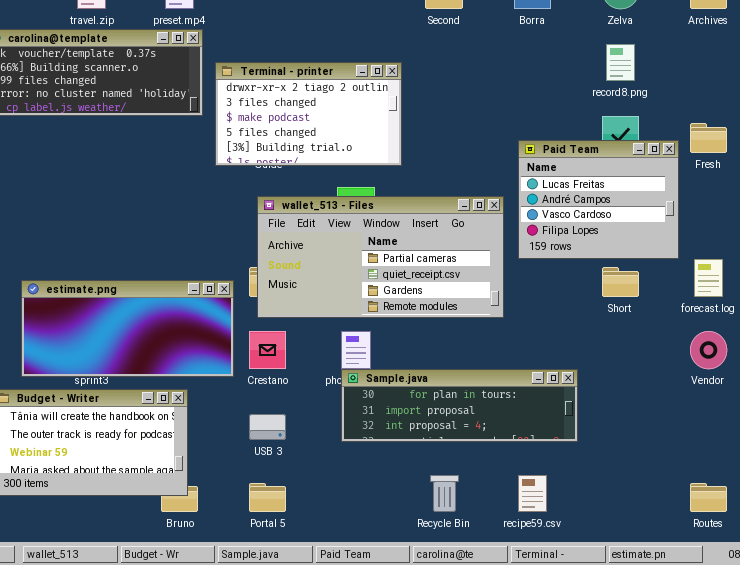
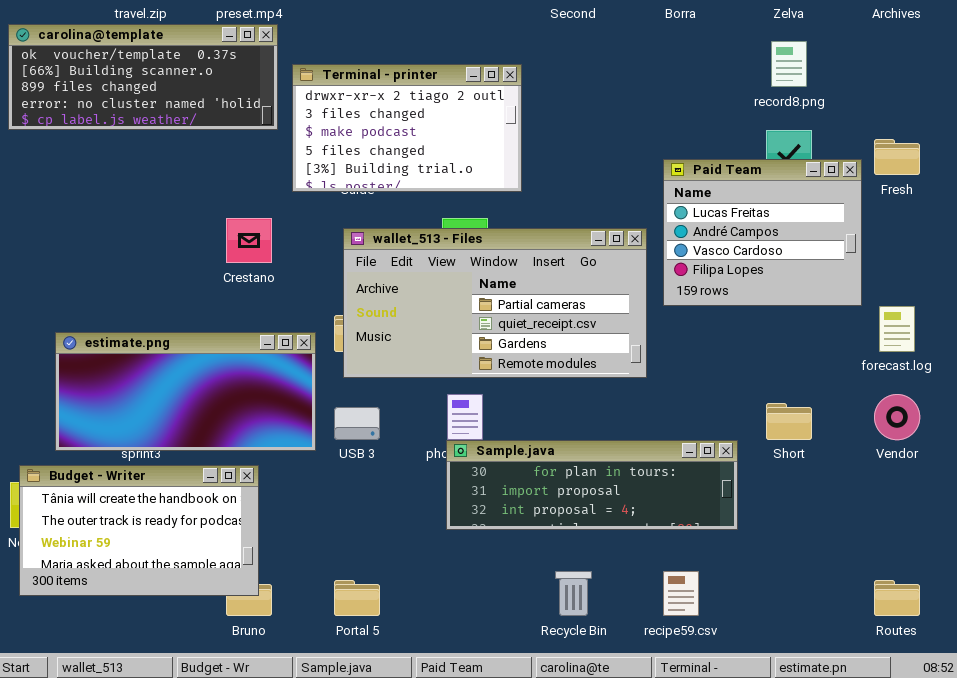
Short: [602,267,639,297] -> [766,403,812,440], moved
Crestano: [249,331,286,369] -> [226,218,272,263], moved
USB 3: [249,414,286,440] -> [334,407,380,440], moved

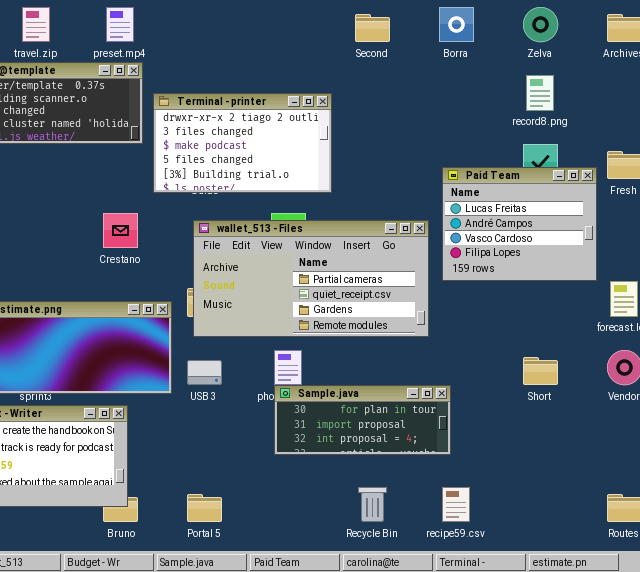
Sample.java: [446,440,738,530] -> [274,385,451,455], resized

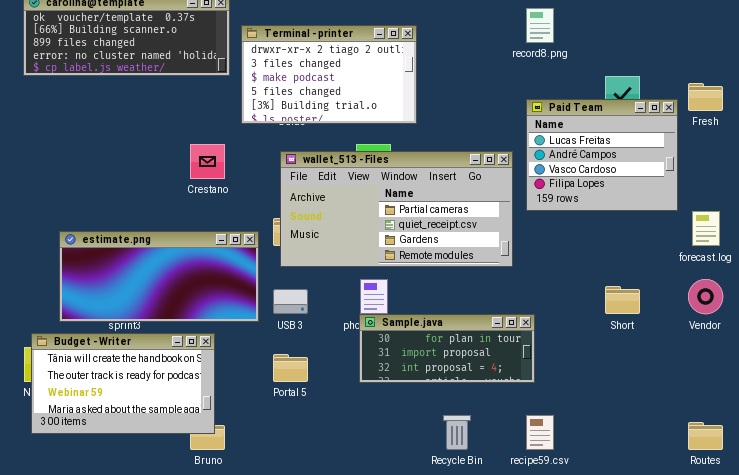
record8.png: [526,75,554,111] -> [526,8,554,43], moved
Portal 5: [187,494,222,522] -> [273,354,308,382], moved

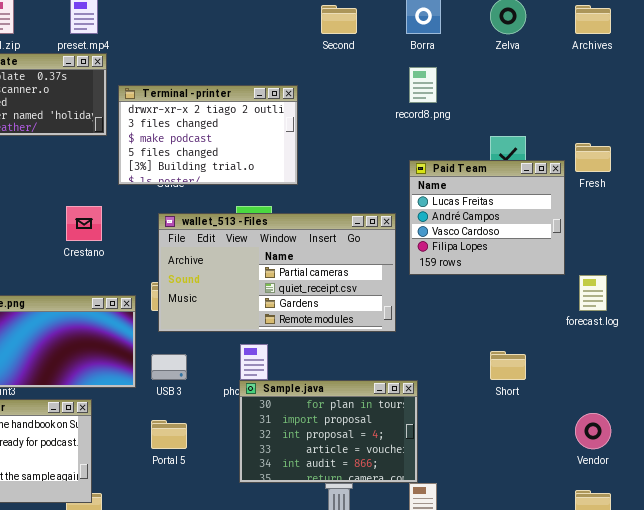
Vendor: [688,279,723,314] -> [575,413,611,449], moved
Sample.java: [359,314,535,383] -> [239,380,418,483], resized

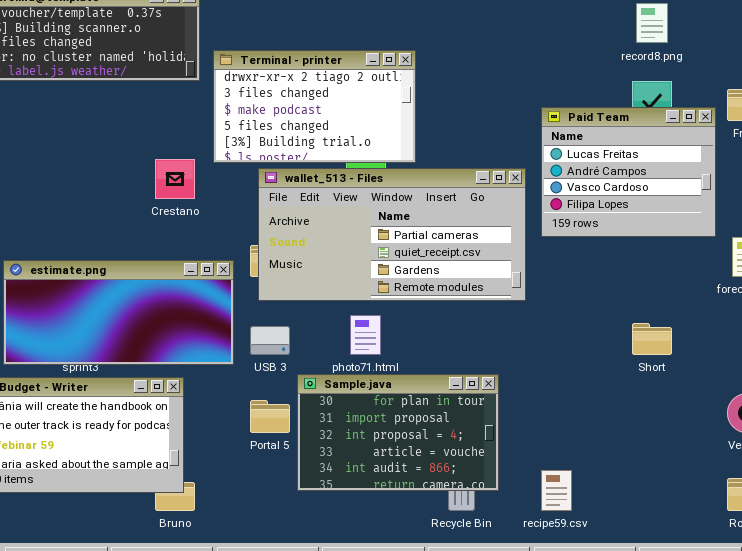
record8.png: [409,67,437,103] -> [636,3,668,43], moved
Terminal - printer: [118,85,298,185] -> [213,50,416,163], moved
Sample.java: [239,380,418,483] -> [297,374,499,491], moved

